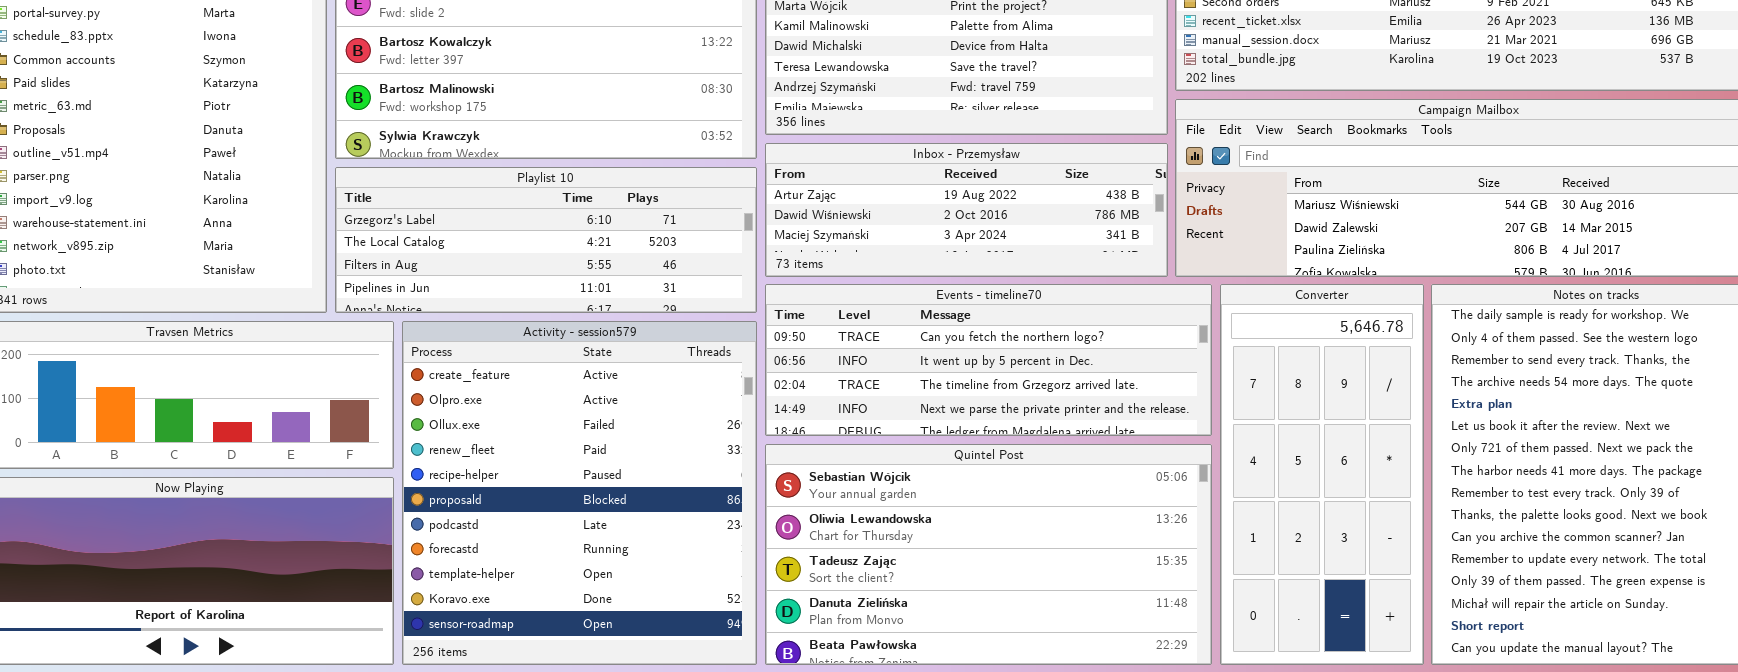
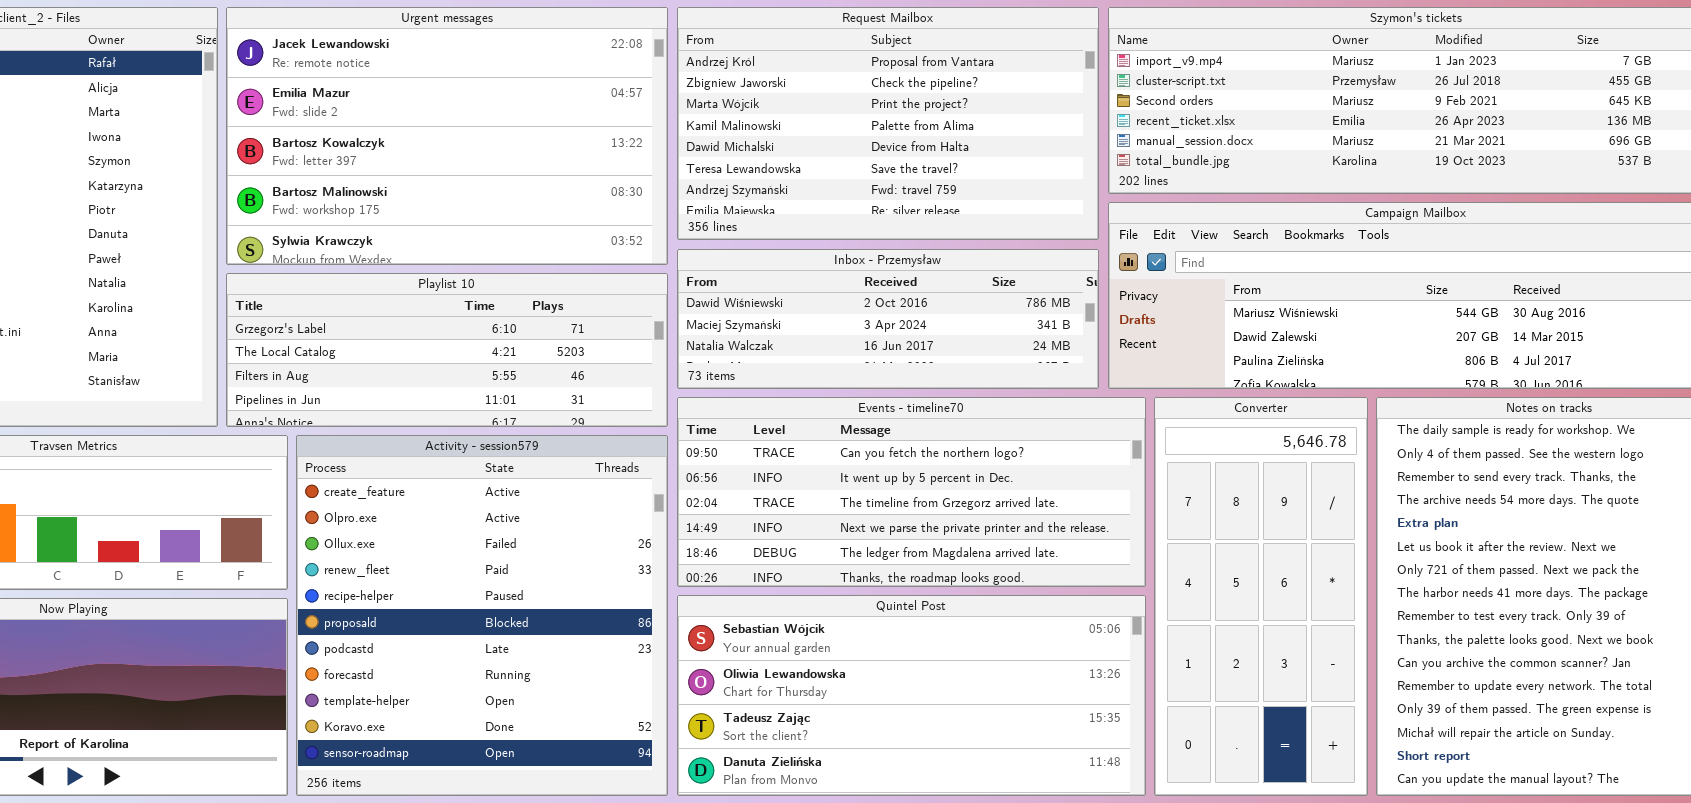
Inbox - Przemysław: [765,143,1168,277] -> [677,249,1099,389], scrolled down 1 row
Events - timeline70: [765,284,1212,436] -> [677,397,1146,587], resized
Quintel Post: [765,444,1212,665] -> [677,595,1146,796], resized

